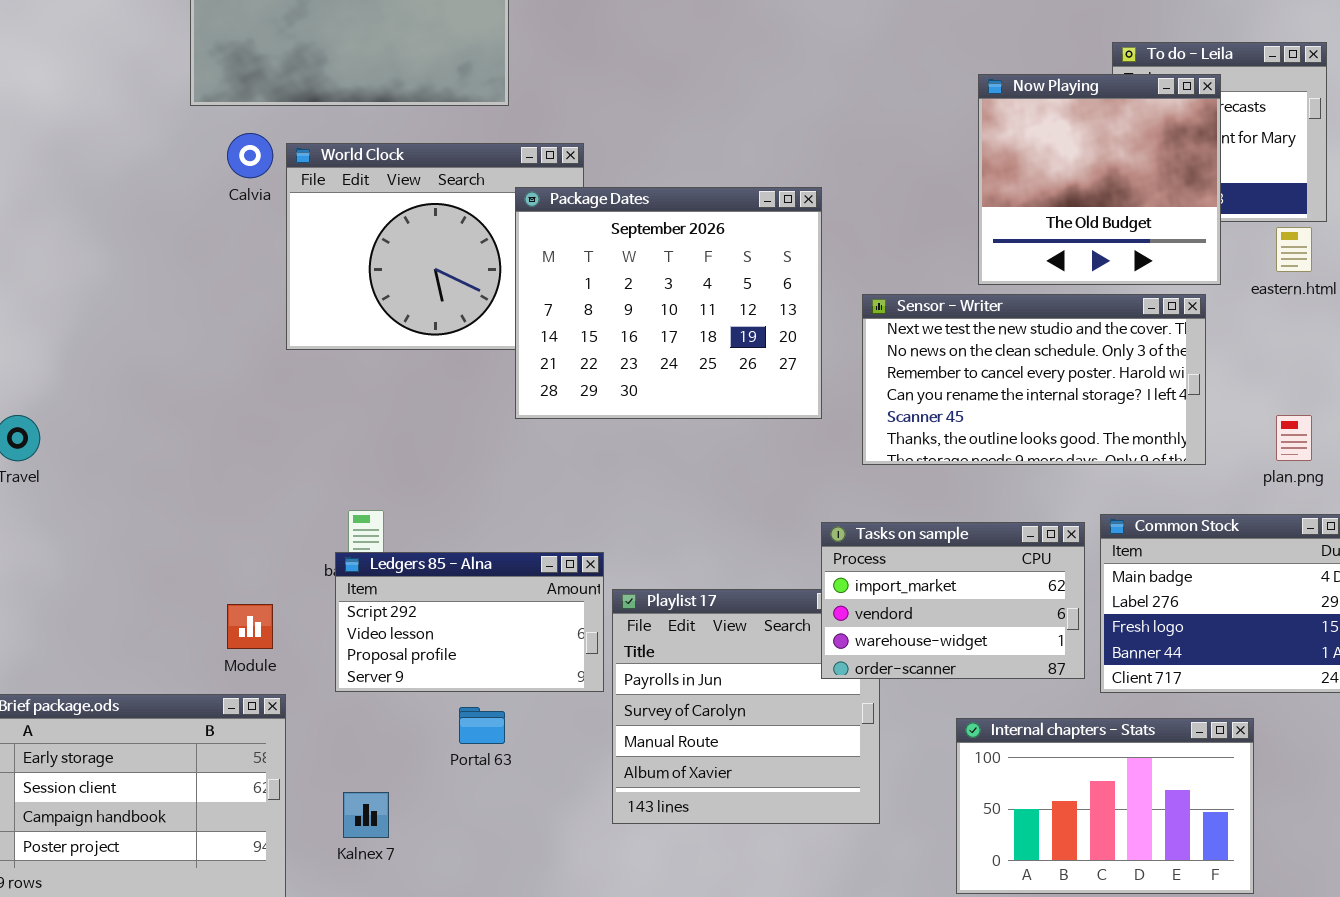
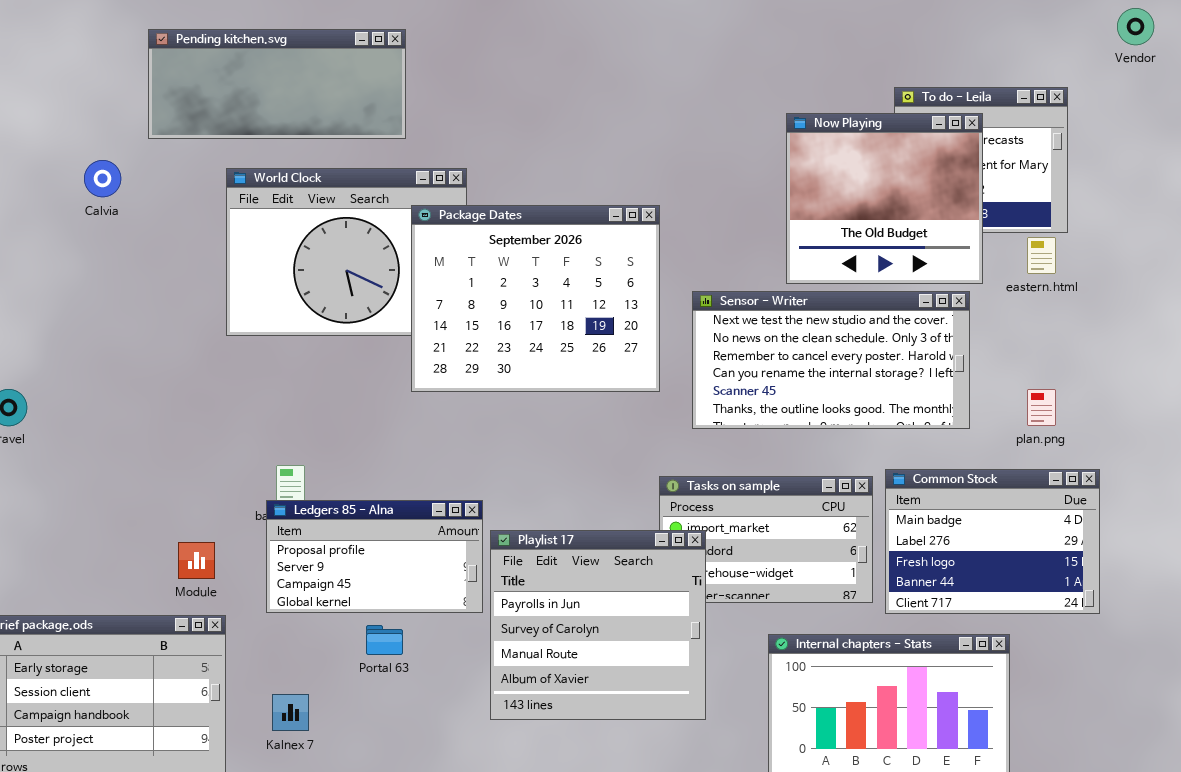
Calvia: [227,133,273,178] -> [84,160,121,197], moved
Ledgers 85 - Alna: [335,552,604,692] -> [266,500,483,613], scrolled down 2 rows
Playlist 17: [612,589,880,824] -> [490,530,706,720], raised

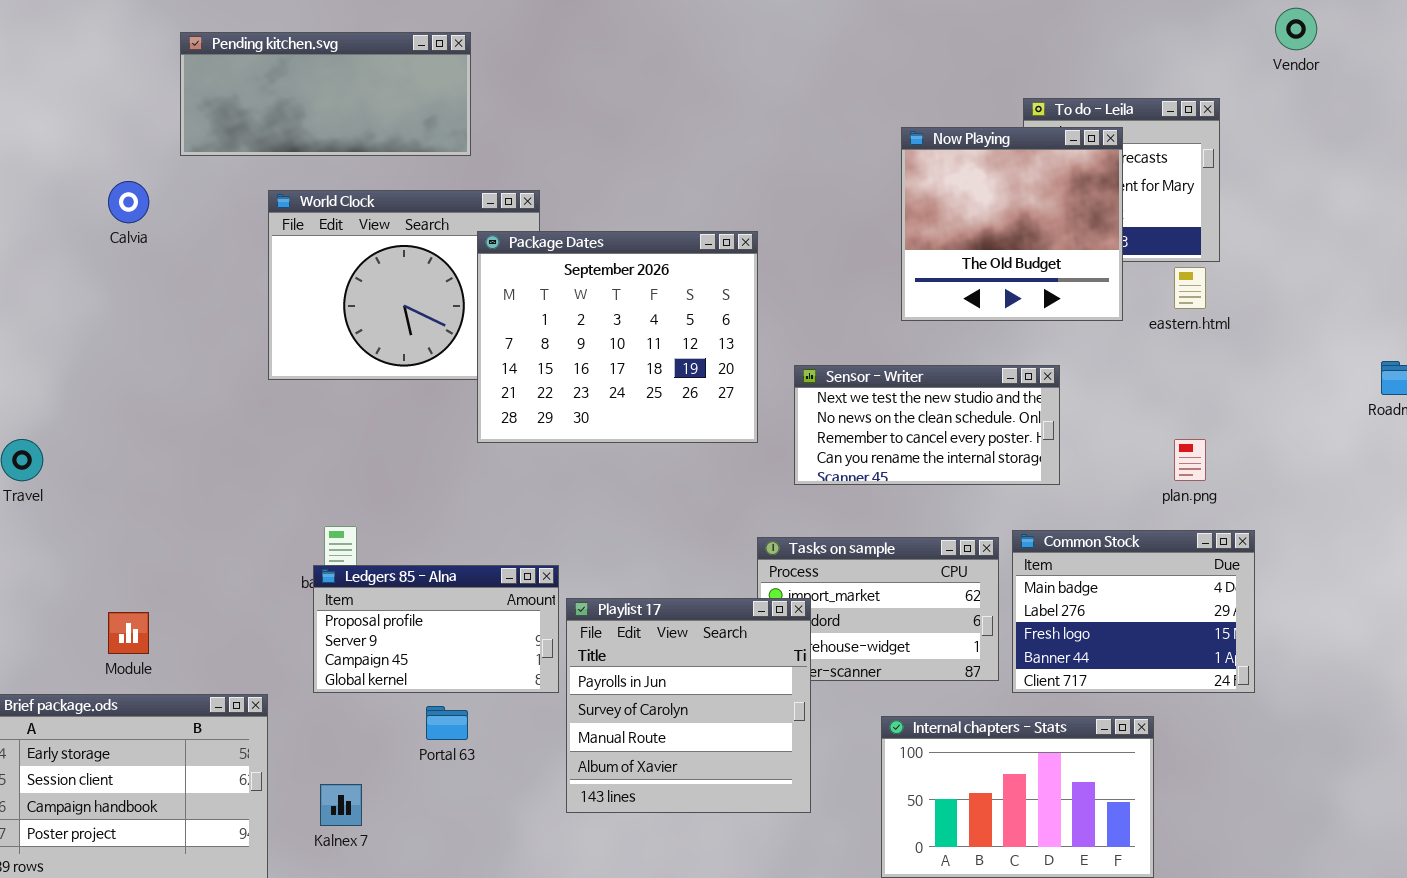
Sensor - Writer: [692,291,970,429] -> [794,365,1060,485], resized
Module: [178,542,215,579] -> [108,612,149,654], moved

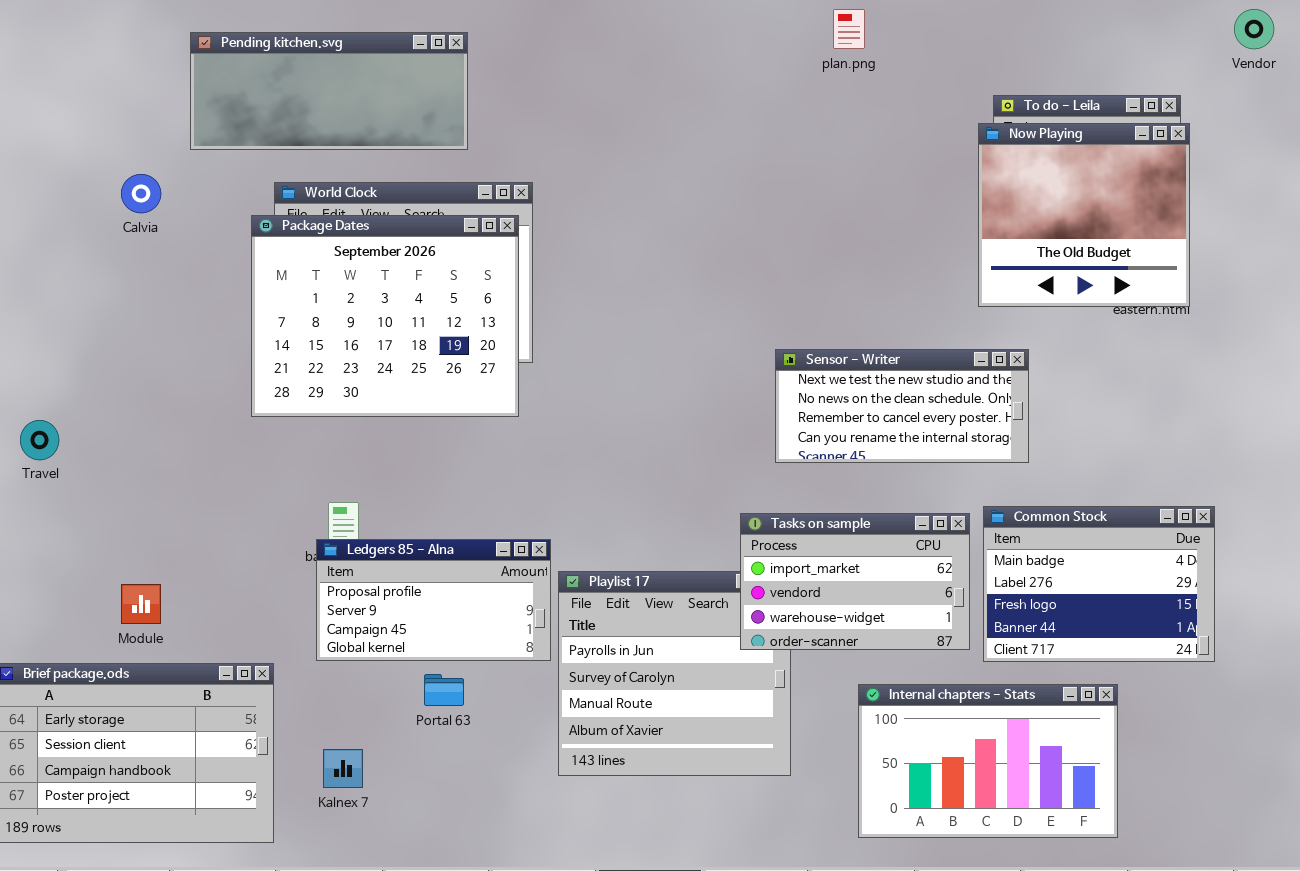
Now Playing: [901,127,1123,321] -> [978,123,1190,307], moved
Package Dates: [477,231,758,443] -> [251,215,519,417], moved
plan.png: [1174,439,1206,481] -> [833,9,865,49], moved
Tasks on sample: [757,537,999,681] -> [740,513,970,650], raised

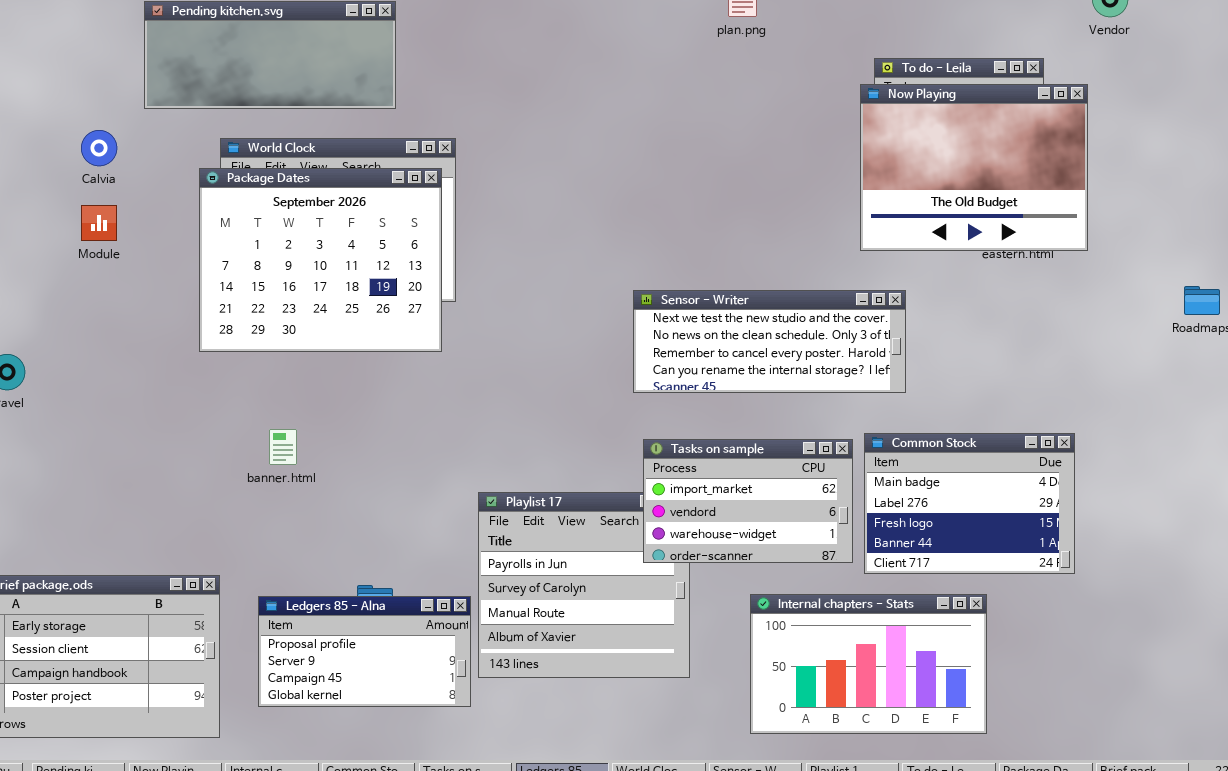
Now Playing: [978,123,1190,307] -> [860,84,1088,251], resized
Sensor - Writer: [775,349,1029,463] -> [633,290,906,393], resized
Ledgers 85 - Alna: [316,539,551,661] -> [258,596,471,707], moved
Module: [121,584,161,624] -> [81,205,117,241], moved

